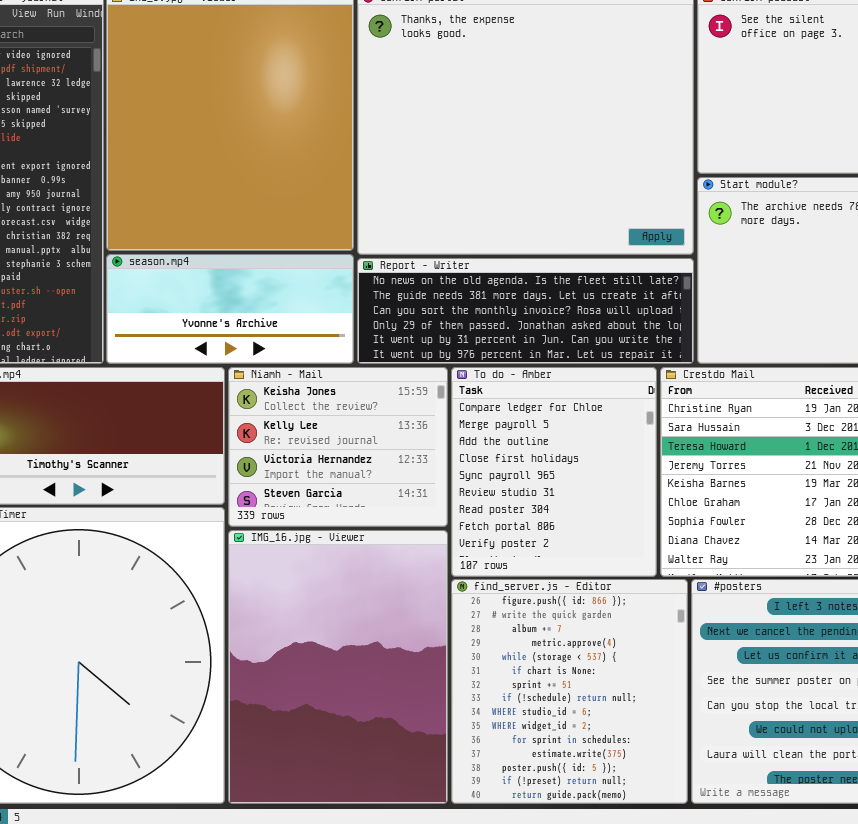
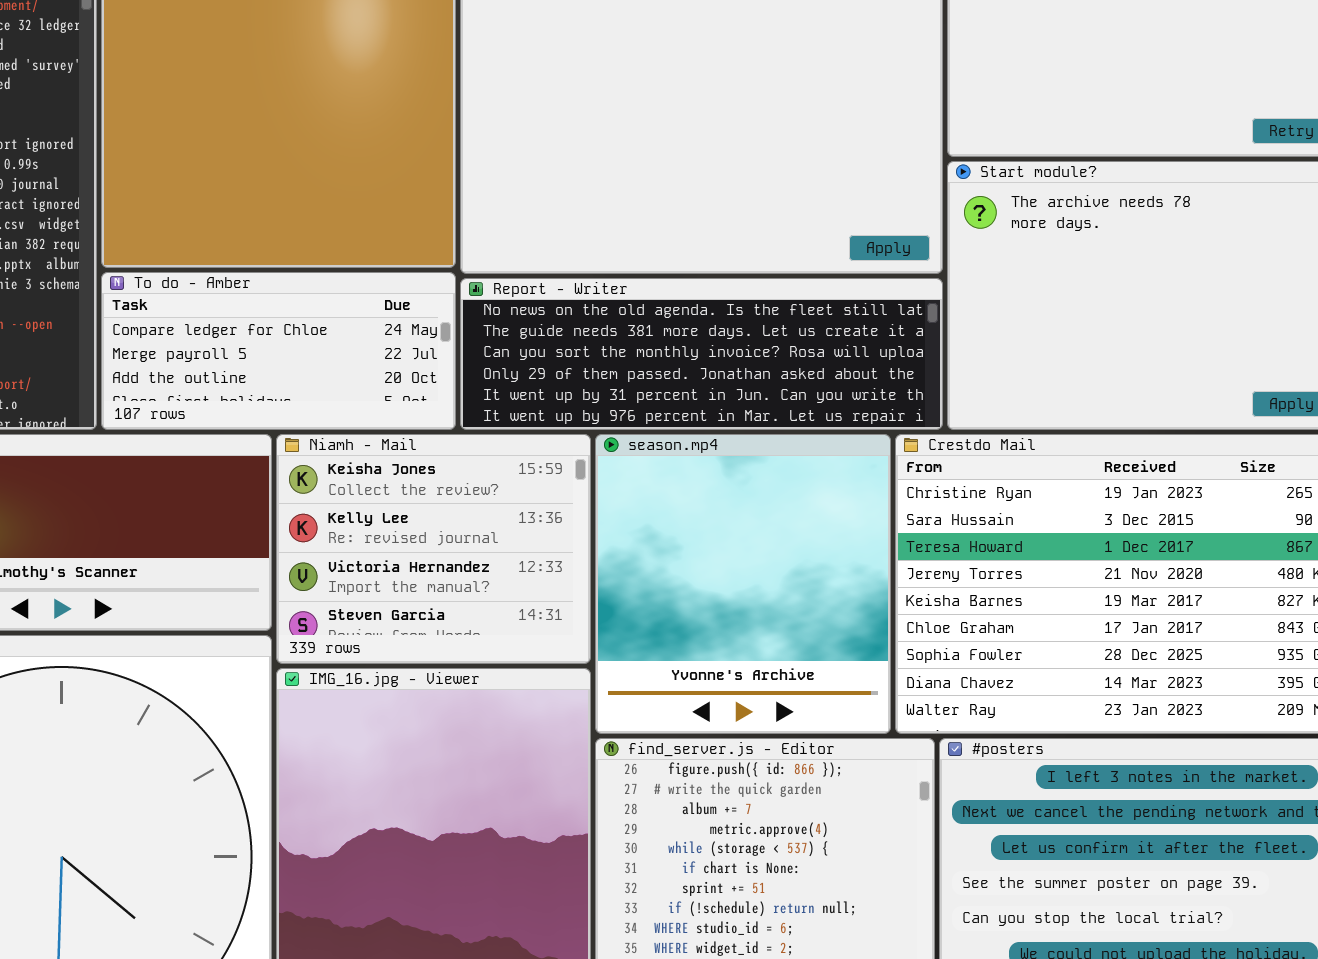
season.mp4: [106,254,354,364] -> [595,434,891,734], moved, resized
To do - Amber: [451,367,657,577] -> [101,272,456,430], moved, resized

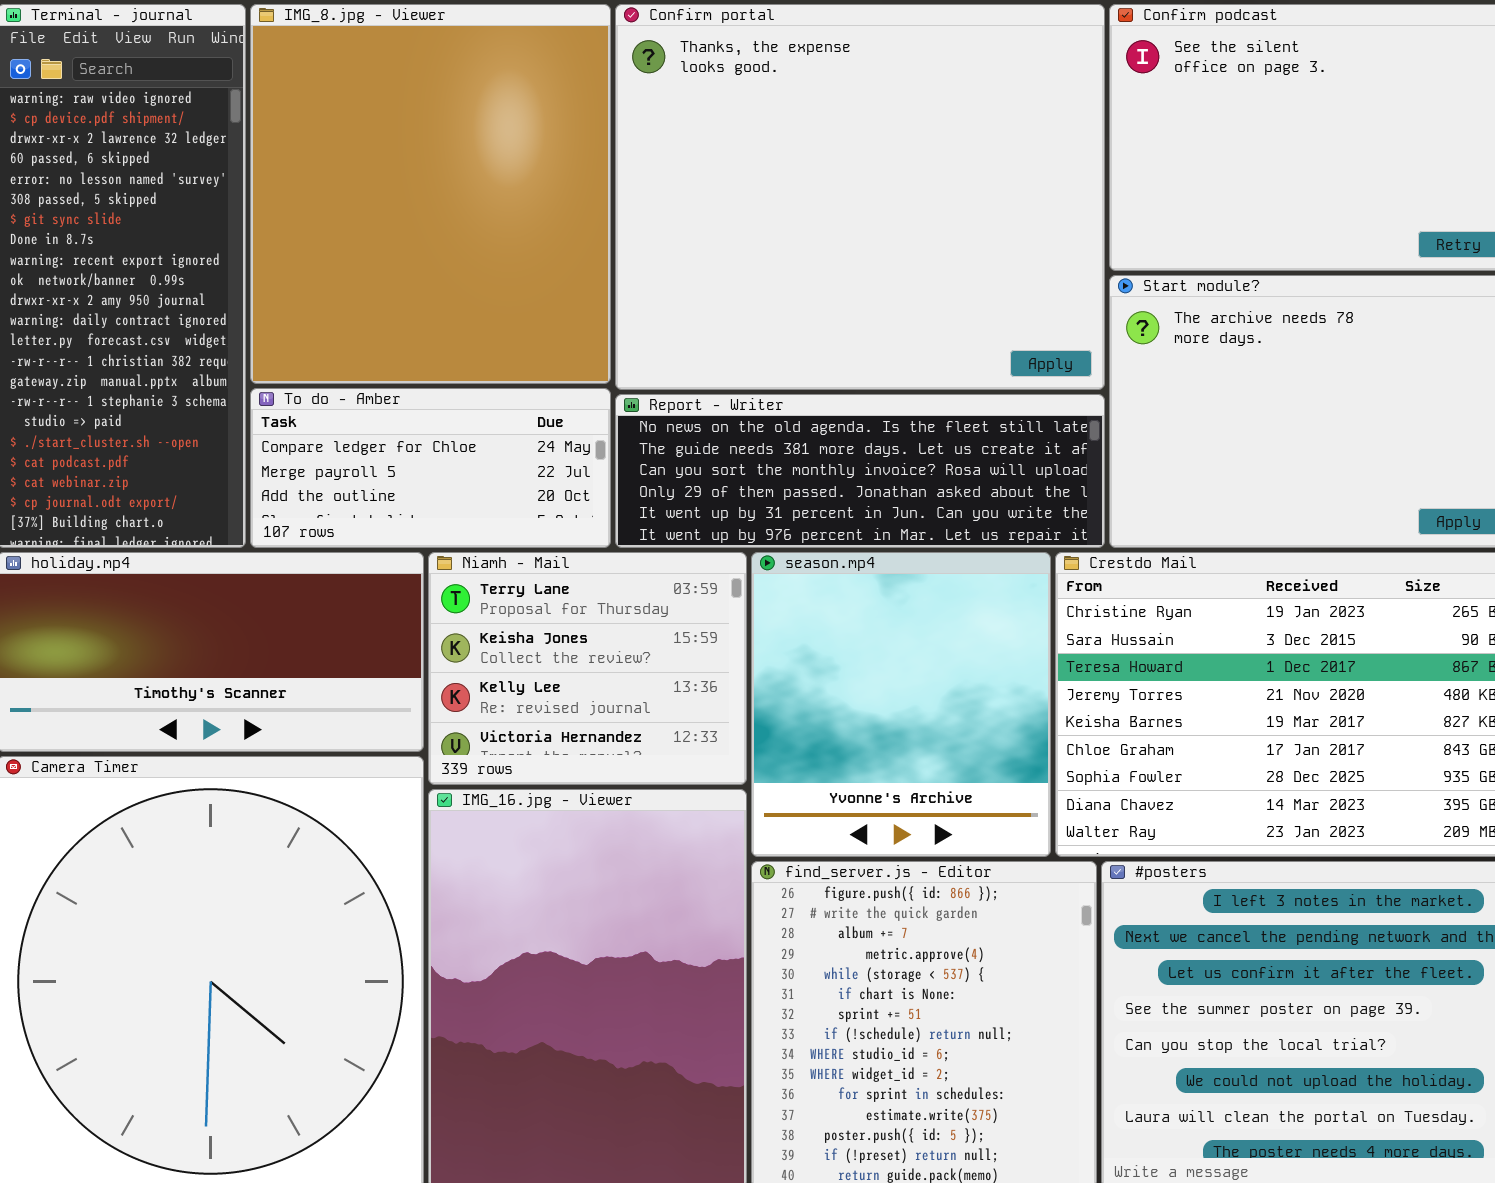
Niamh - Mail: [276,434,591,664] -> [428,552,747,785], scrolled up 1 row

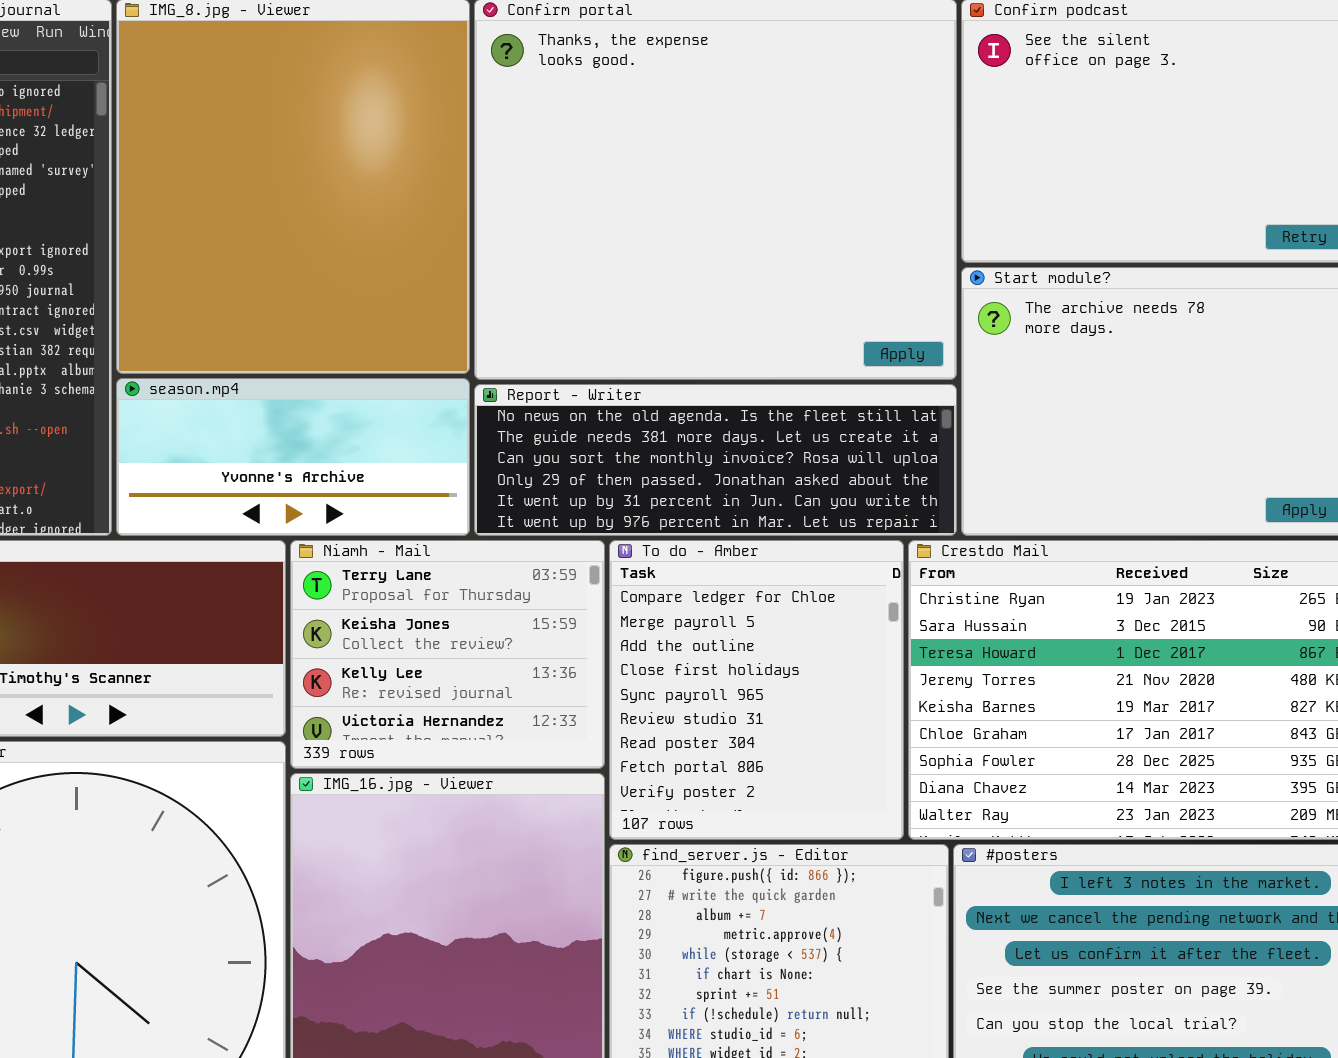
To do - Amber: [250,388,611,548] -> [609,540,904,840], moved, resized
season.mp4: [751,552,1051,857] -> [116,378,470,536], moved, resized

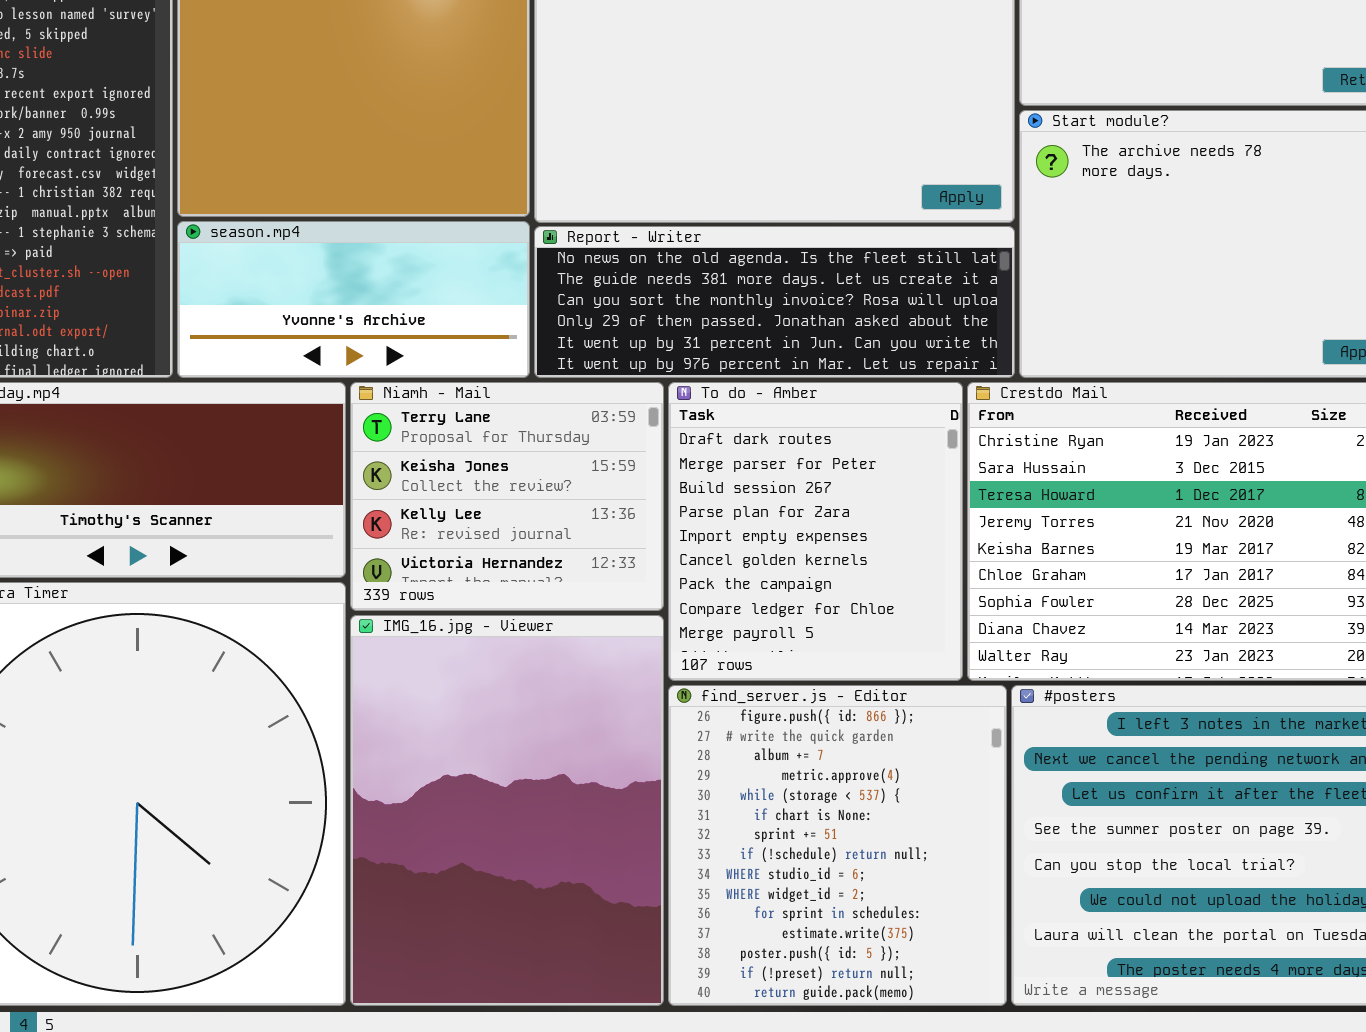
To do - Amber: [609,540,904,840] -> [668,382,963,681], scrolled up 7 rows

